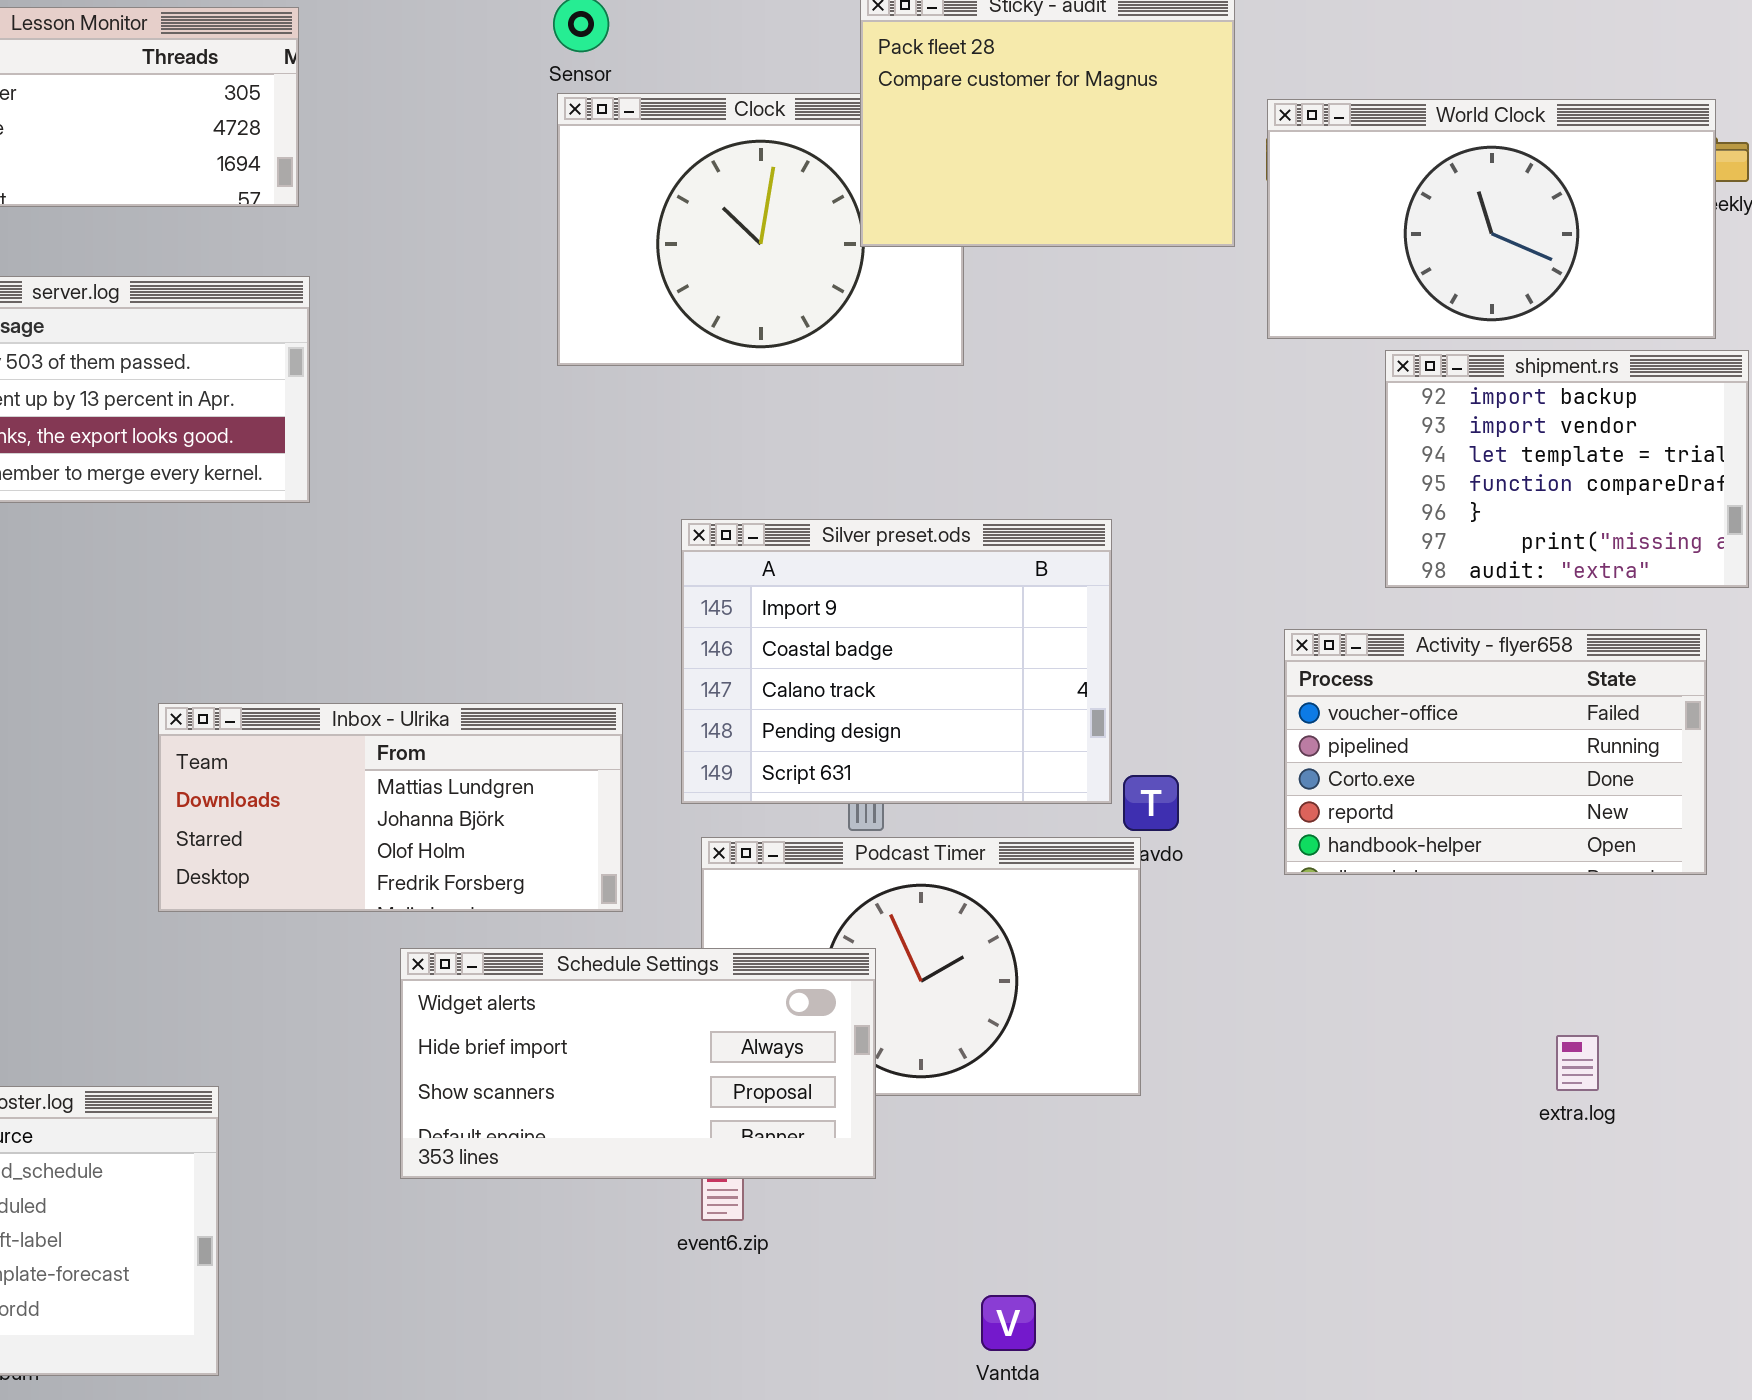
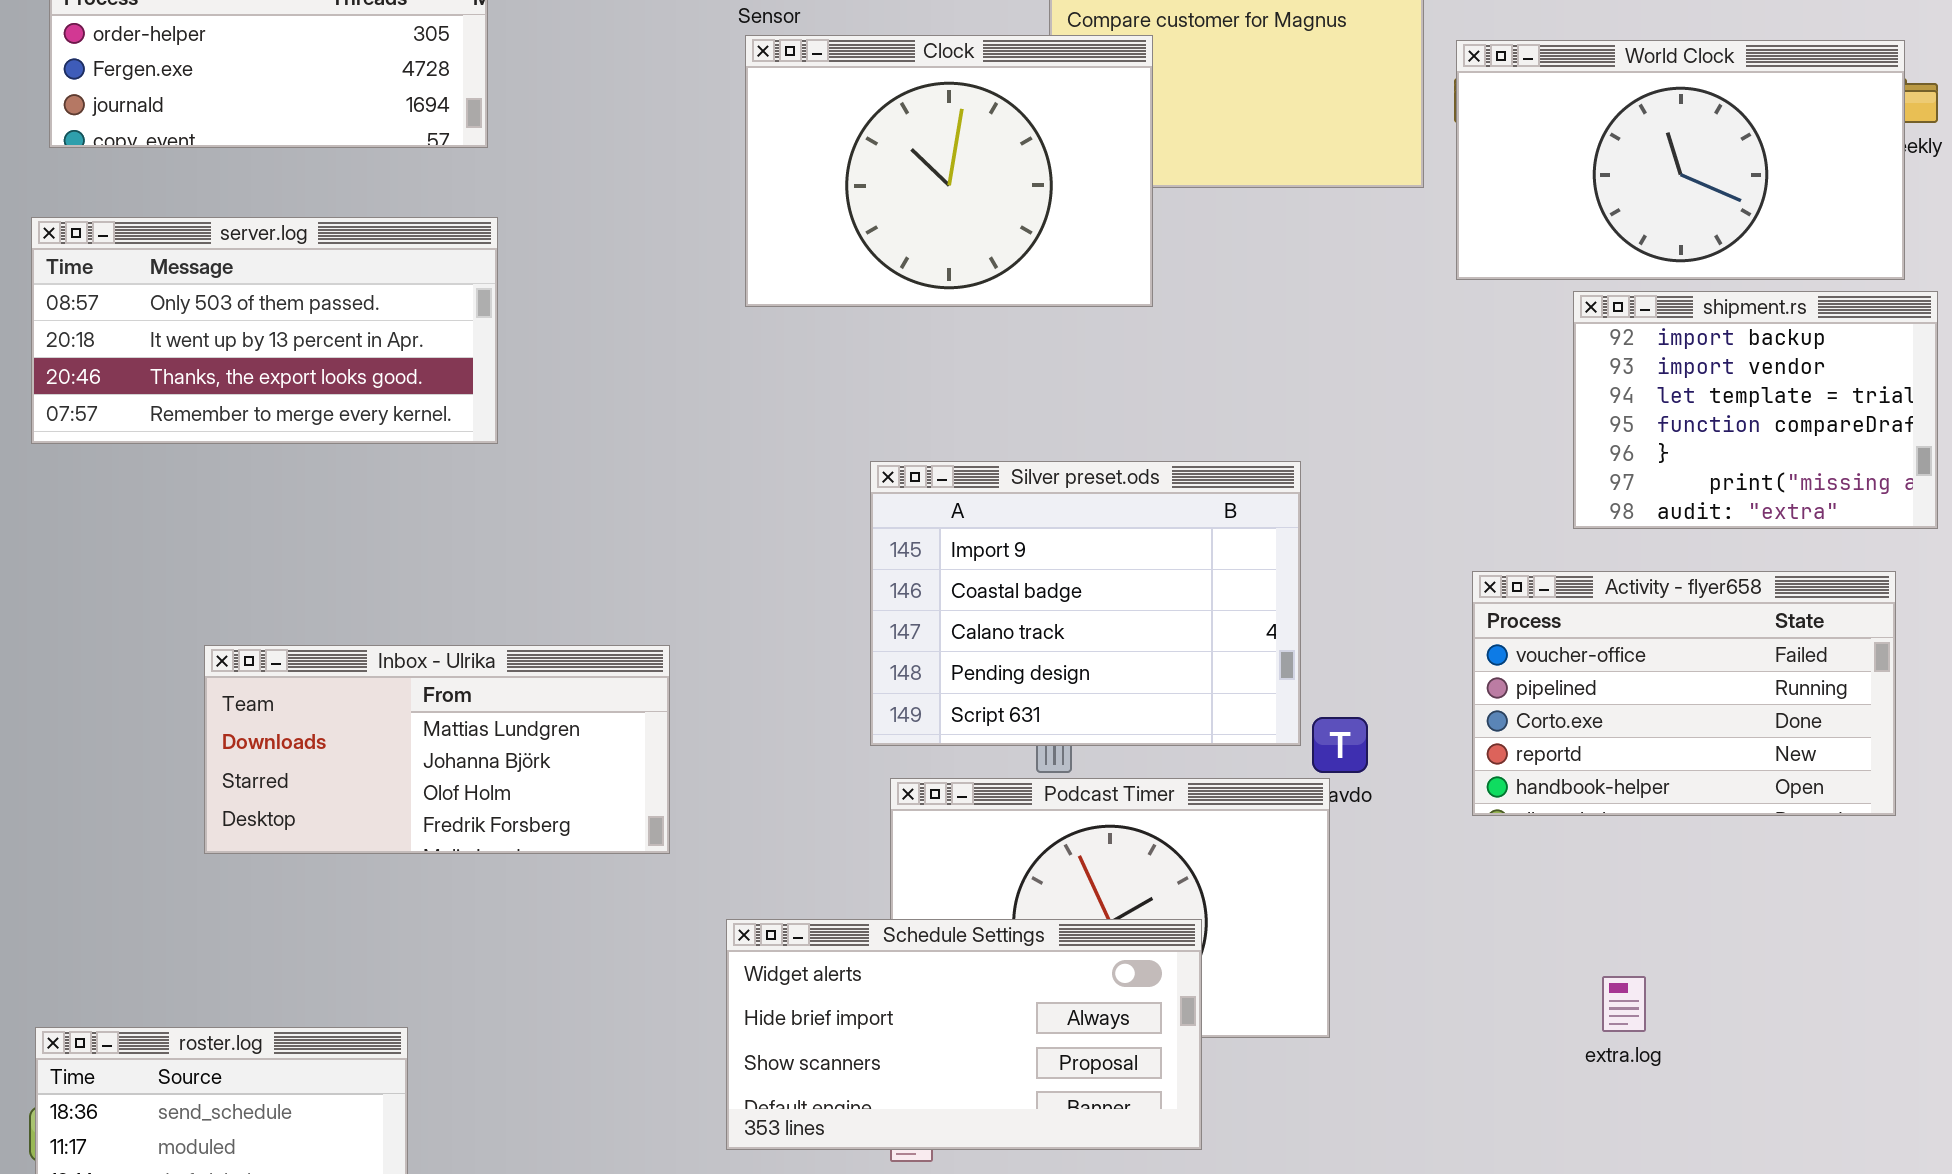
Clock: [557,93,964,366] -> [745,35,1153,307], raised
Inbox - Ulrika: [158,703,623,912] -> [204,645,670,854], moved
Schedule Settings: [400,948,876,1179] -> [726,919,1202,1150], moved
extra.log: [1556,1035,1599,1091] -> [1602,976,1646,1032], moved

